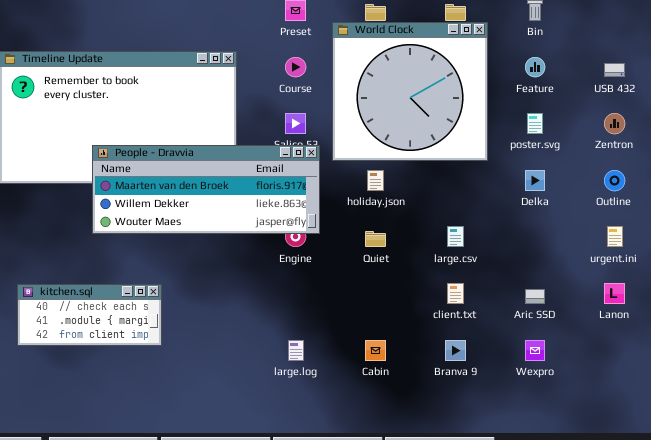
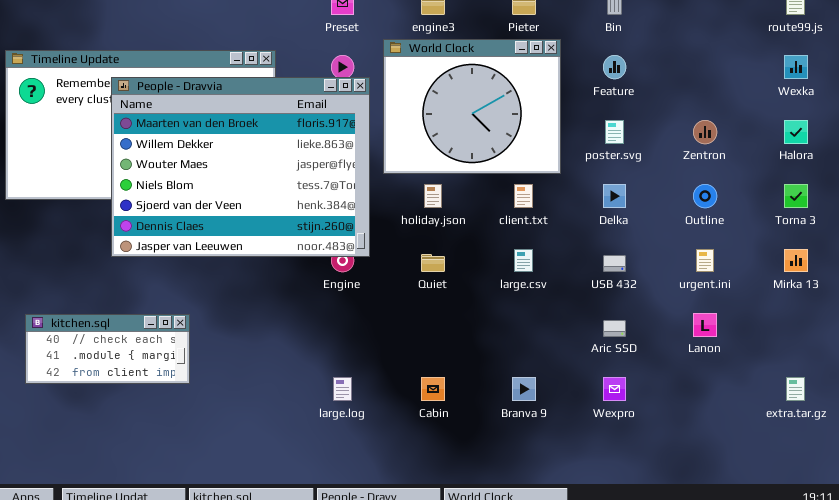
World Clock: [332,22,488,161] -> [383,39,561,174], resized
USB 432: [604,63,625,77] -> [603,255,626,272], moved
People - Dravvia: [92,145,320,234] -> [111,77,370,257], resized
client.txt: [447,283,464,304] -> [514,184,533,208], moved

